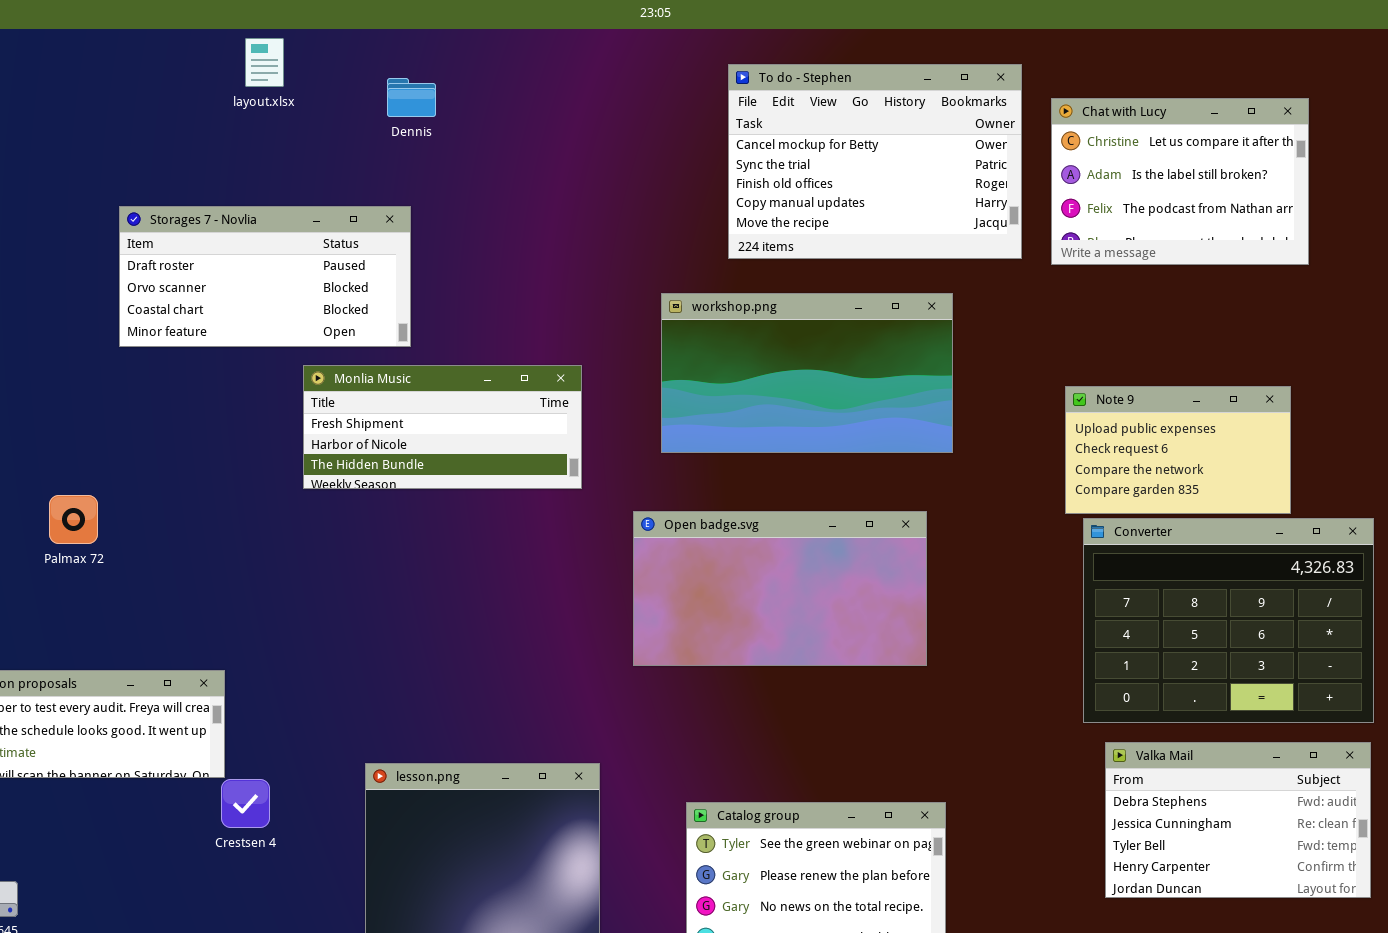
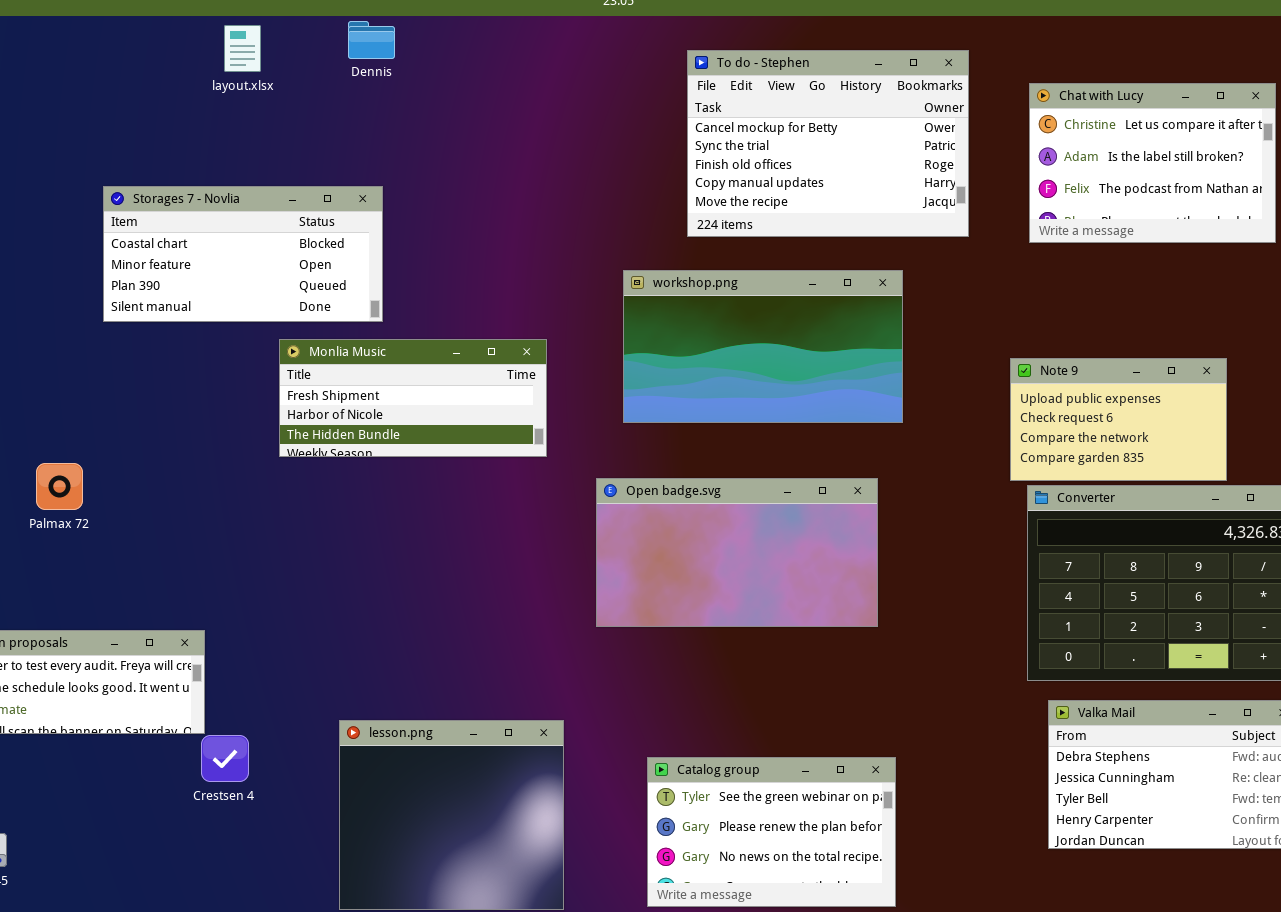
Dennis: [387,78,436,117] -> [348,21,395,59], moved
Chat with Lucy: [1051,98,1309,265] -> [1029,83,1276,243], moved
Storages 7 - Novlia: [119,206,411,347] -> [103,186,383,322], scrolled down 2 rows

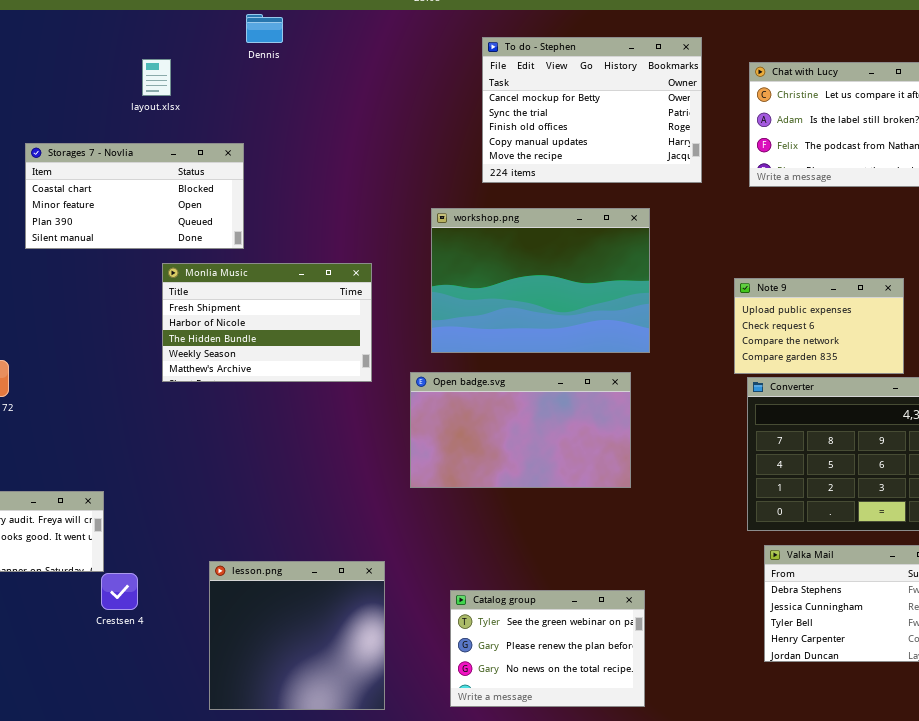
Dennis: [348,21,395,59] -> [246,14,283,43], moved
layout.xlsx: [224,25,261,72] -> [142,59,171,96], moved
workshop.png: [623,270,903,423] -> [431,208,650,353], resized
Monlia Music: [279,339,547,457] -> [162,263,372,382], resized

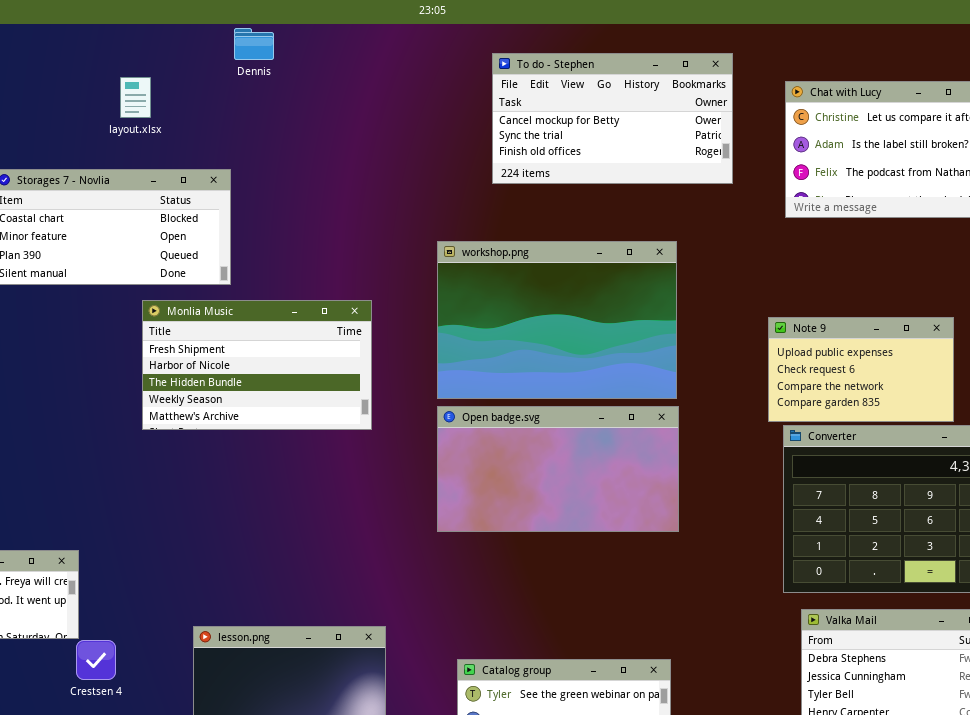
To do - Stephen: [482,37,702,183] -> [492,53,733,184], resized
Open badge.svg: [410,372,631,488] -> [437,406,679,532], moved

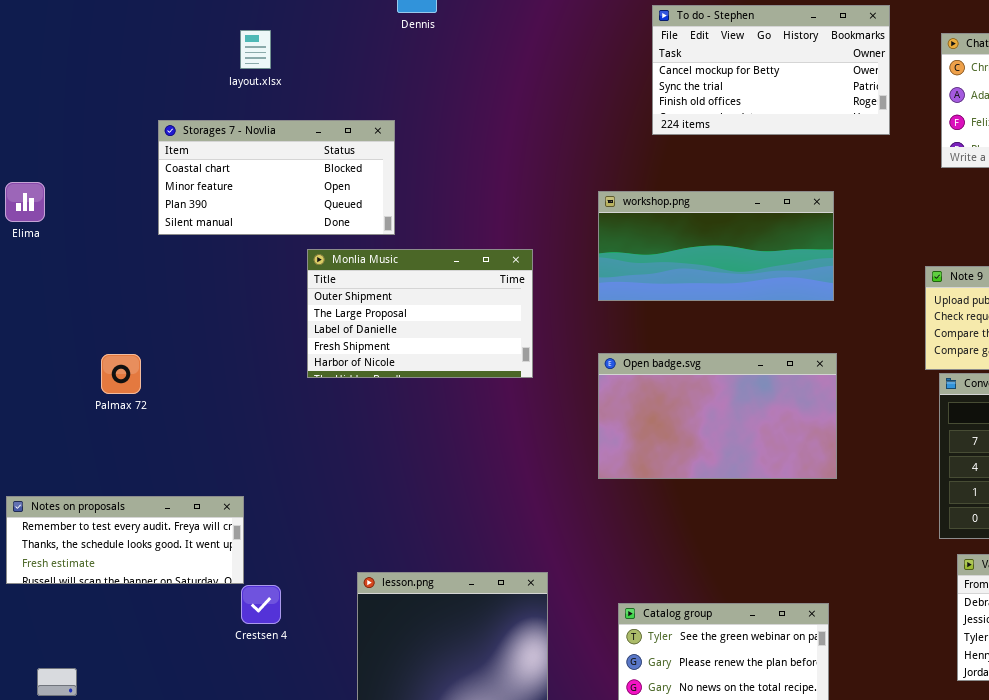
layout.xlsx: [120,77,151,118] -> [240,30,271,69], moved
workshop.png: [437,241,677,399] -> [598,191,834,301], resized
Monlia Music: [142,300,372,430] -> [307,249,533,378], scrolled up 3 rows

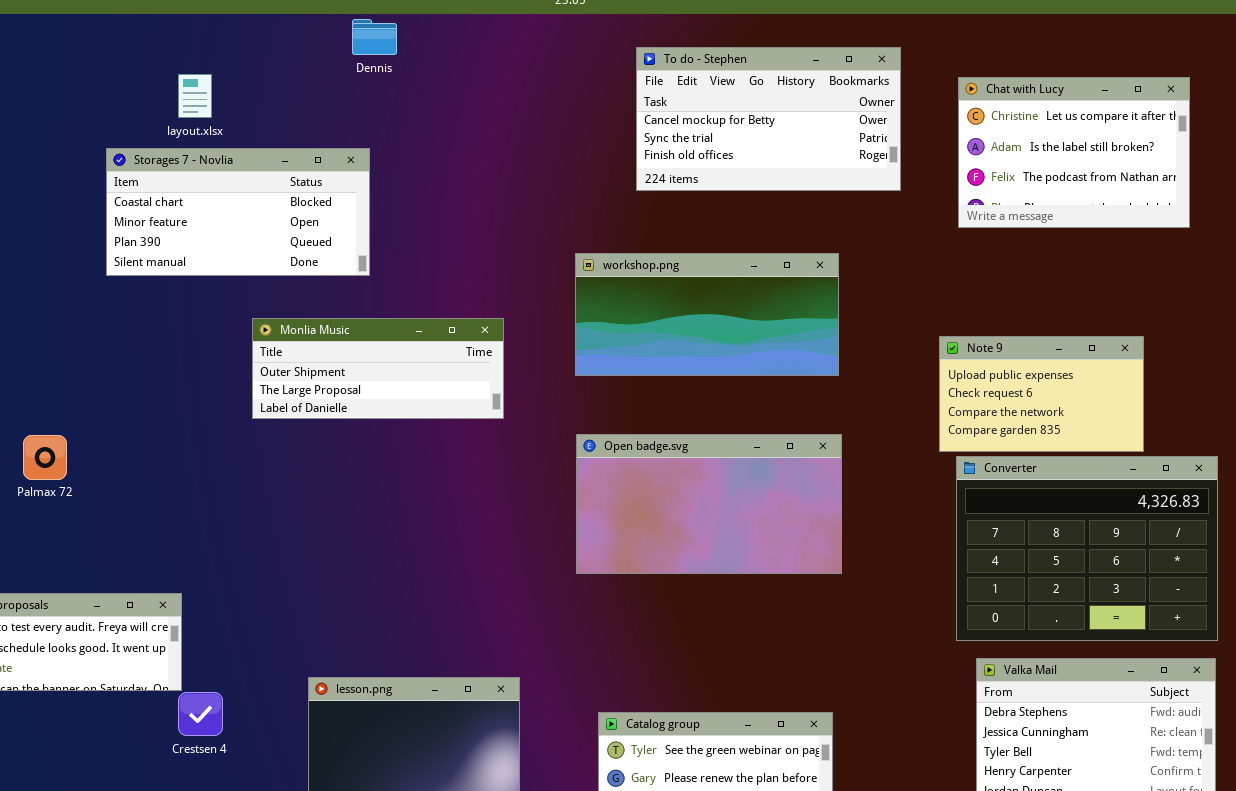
Storages 7 - Novlia: [158,120,395,235] -> [106,148,370,276], moved
Monlia Music: [307,249,533,378] -> [252,318,504,419], resized

